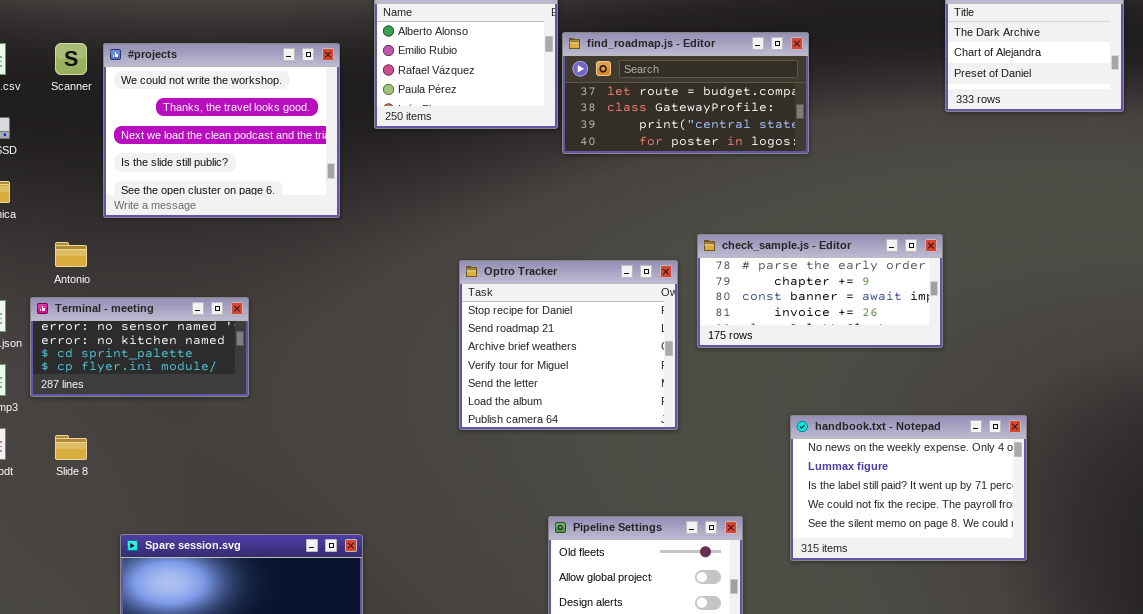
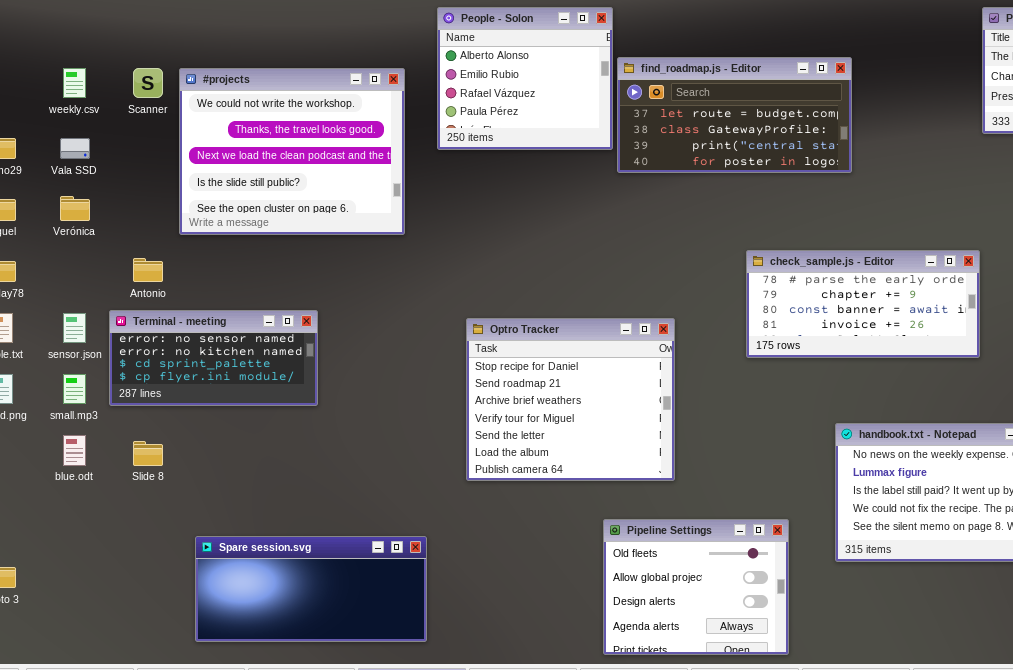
Optro Tracker: [459,260,678,430] -> [466,318,675,481], moved

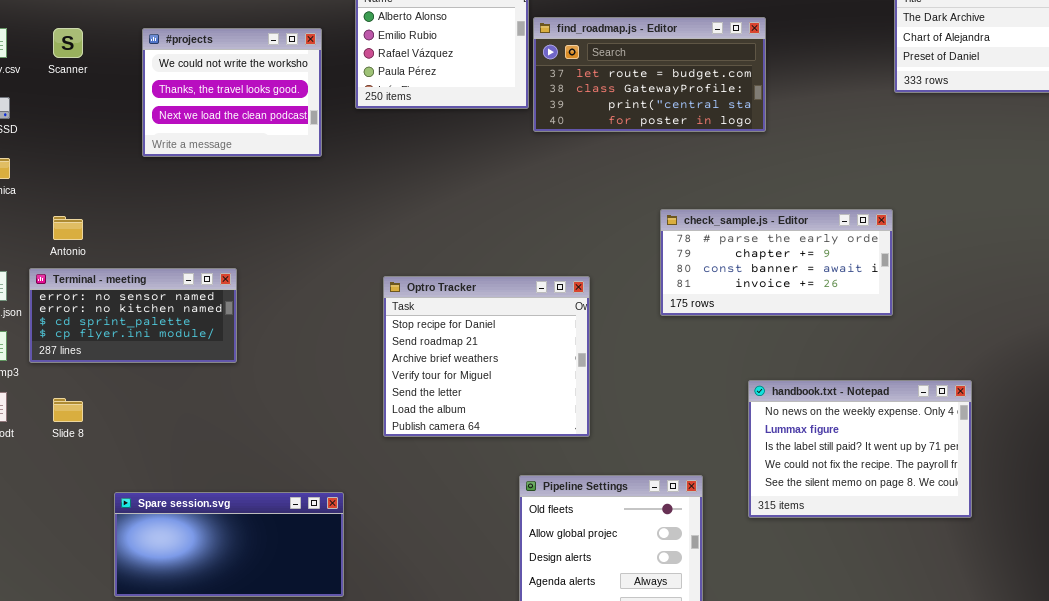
#projects: [179,68,405,235] -> [142,28,322,157], resized

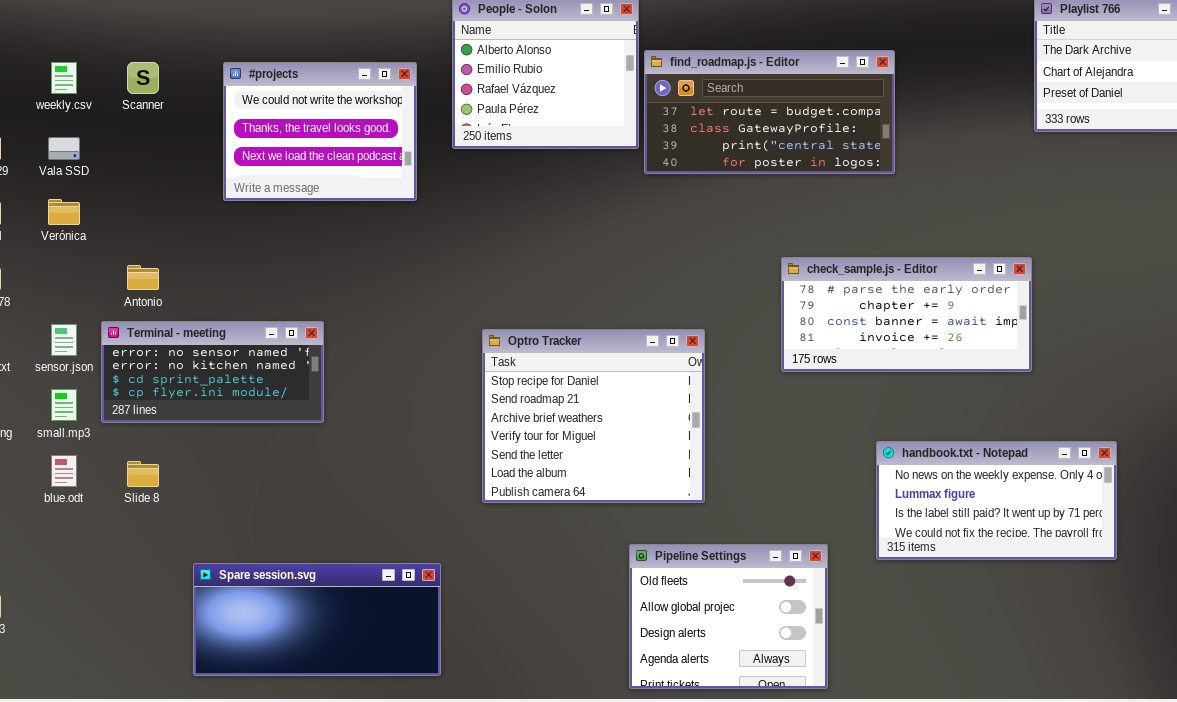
handbook.txt - Notepad: [748,380,972,518] -> [876,441,1117,560], resized

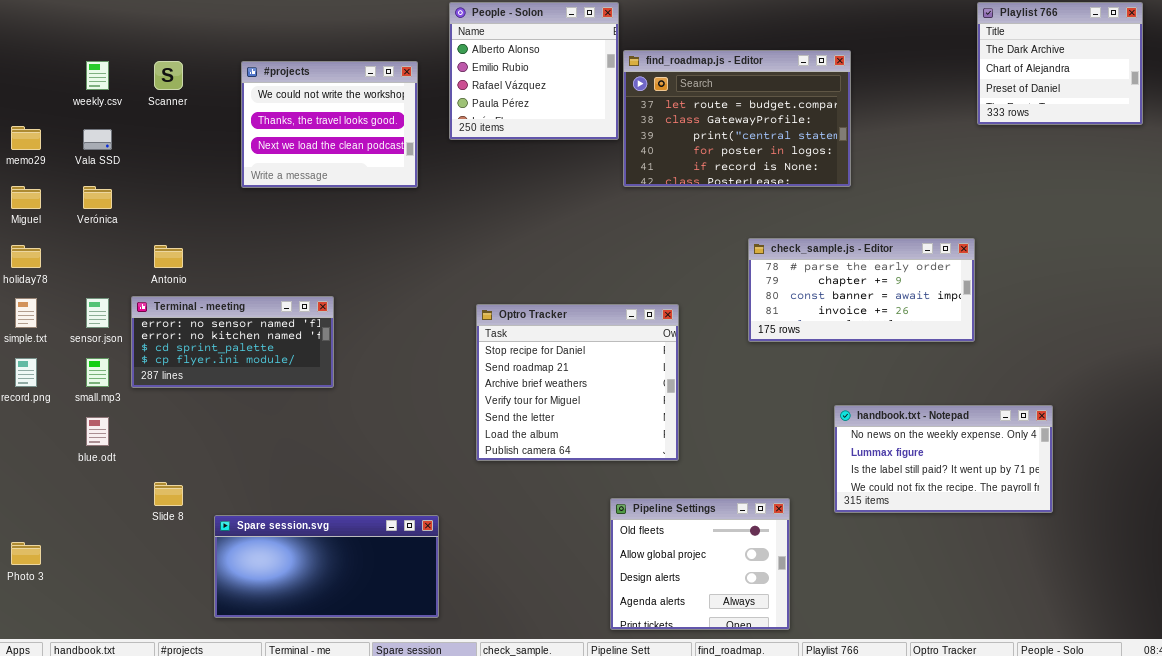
find_roadmap.js - Editor: [644,50,895,174] -> [623,50,851,187], resized
Slide 8: [127,461,159,487] -> [154,482,183,506], moved

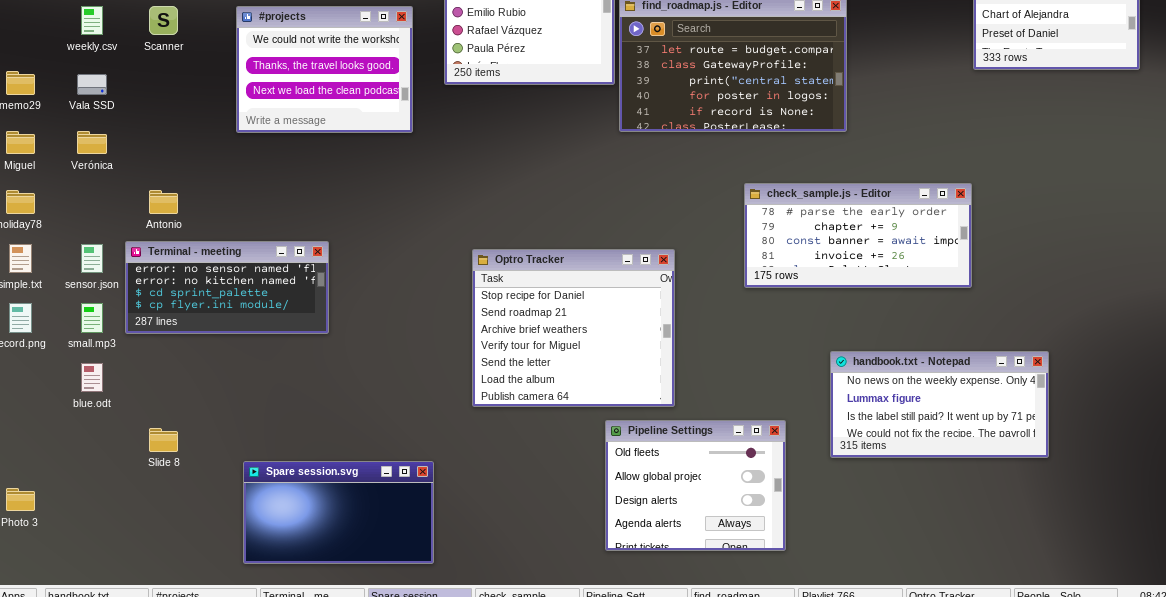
Pipeline Settings: [610,498,790,630] -> [605,420,786,551], moved
Spare session.svg: [214,515,439,618] -> [243,461,434,564], resized

